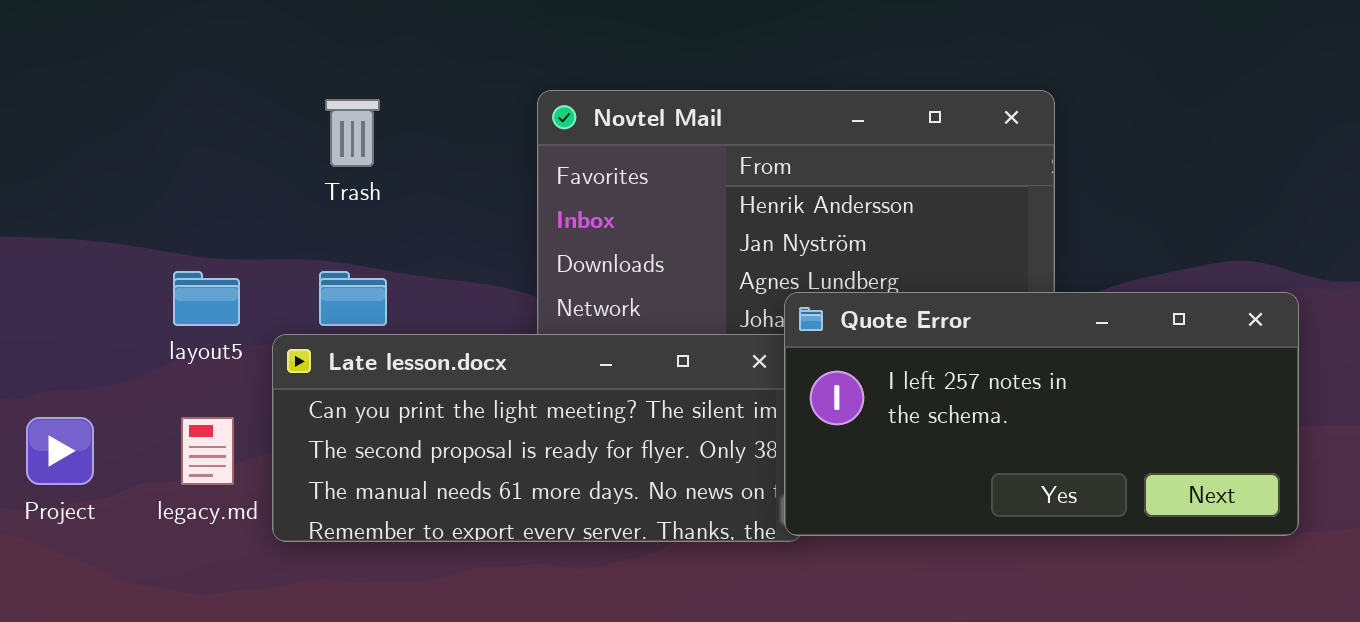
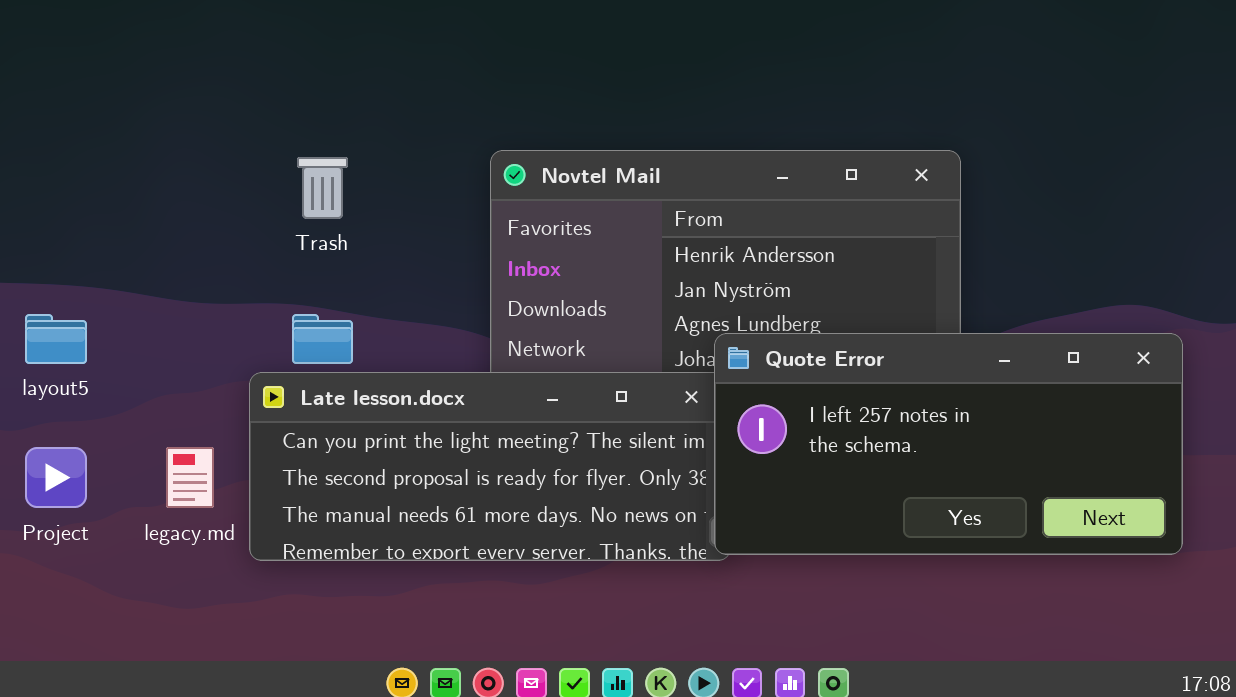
layout5: [173,271,240,326] -> [25,314,87,364], moved

